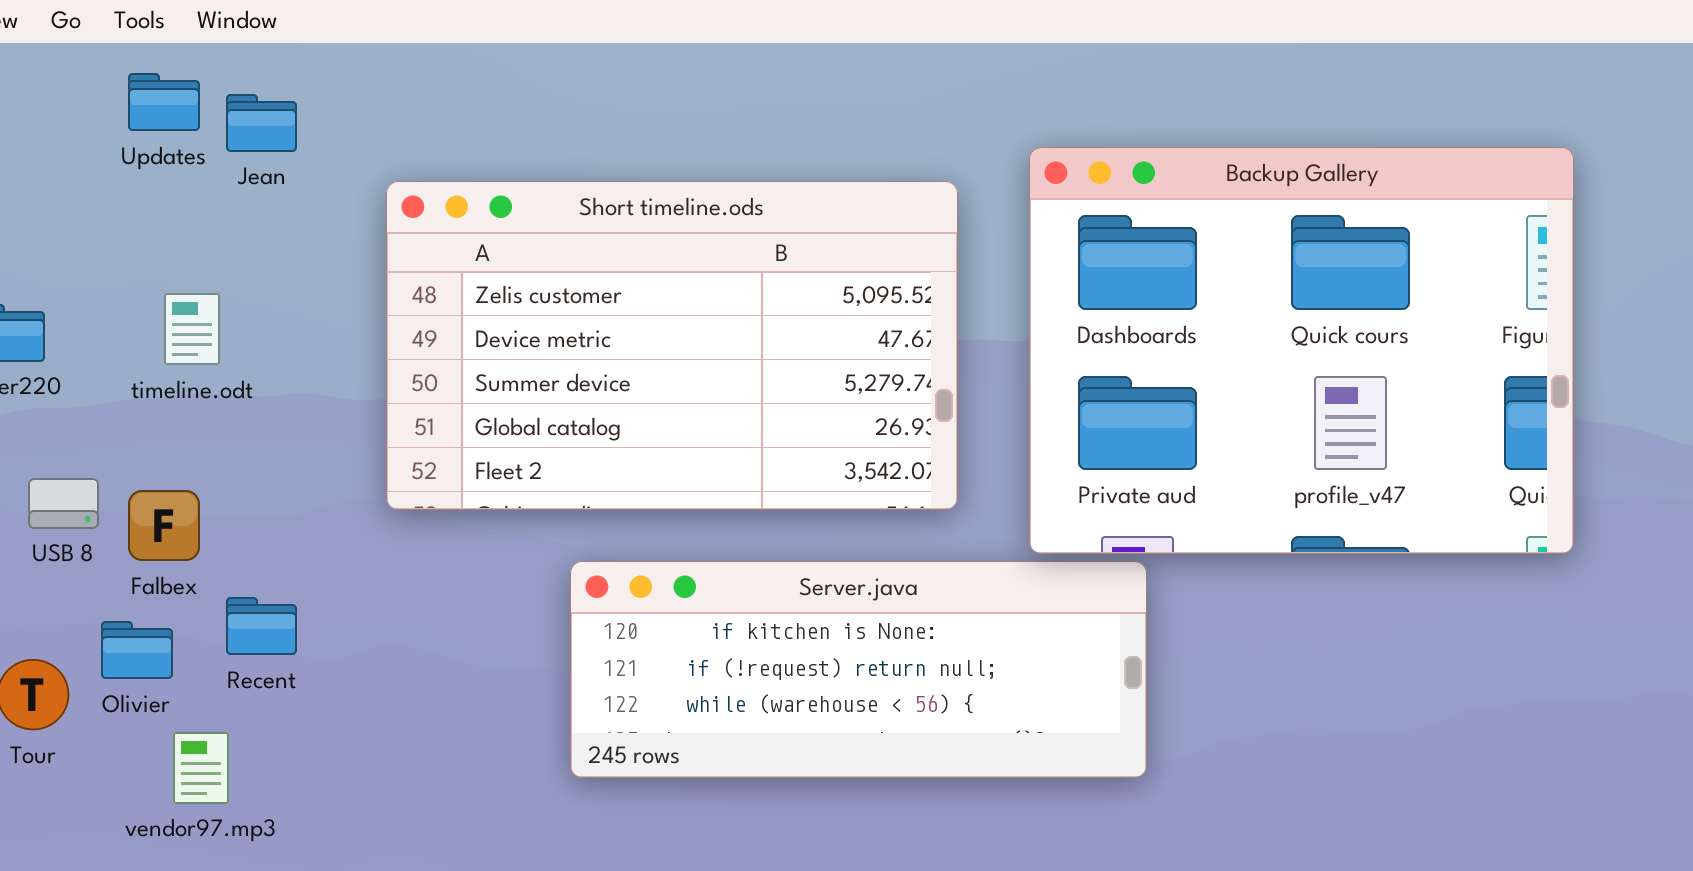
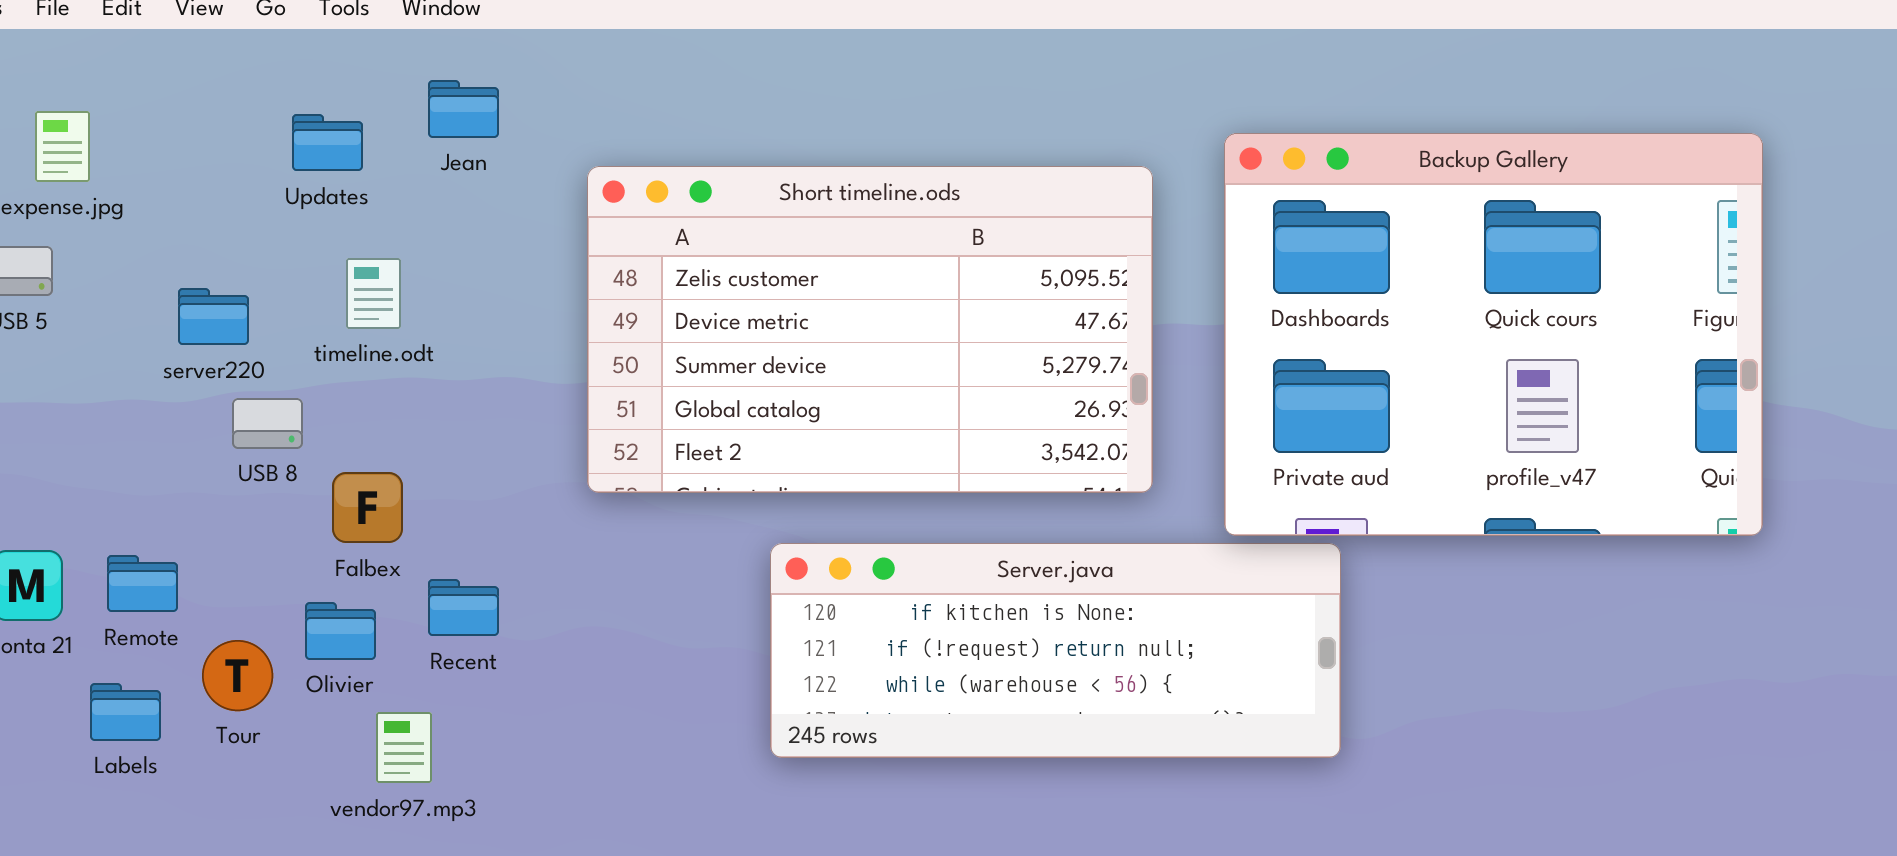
Updates: [128,73,200,131] -> [292,114,363,171], moved
timeline.odt: [164,293,220,365] -> [346,258,401,329], moved
USB 8: [28,478,99,529] -> [232,398,303,449], moved

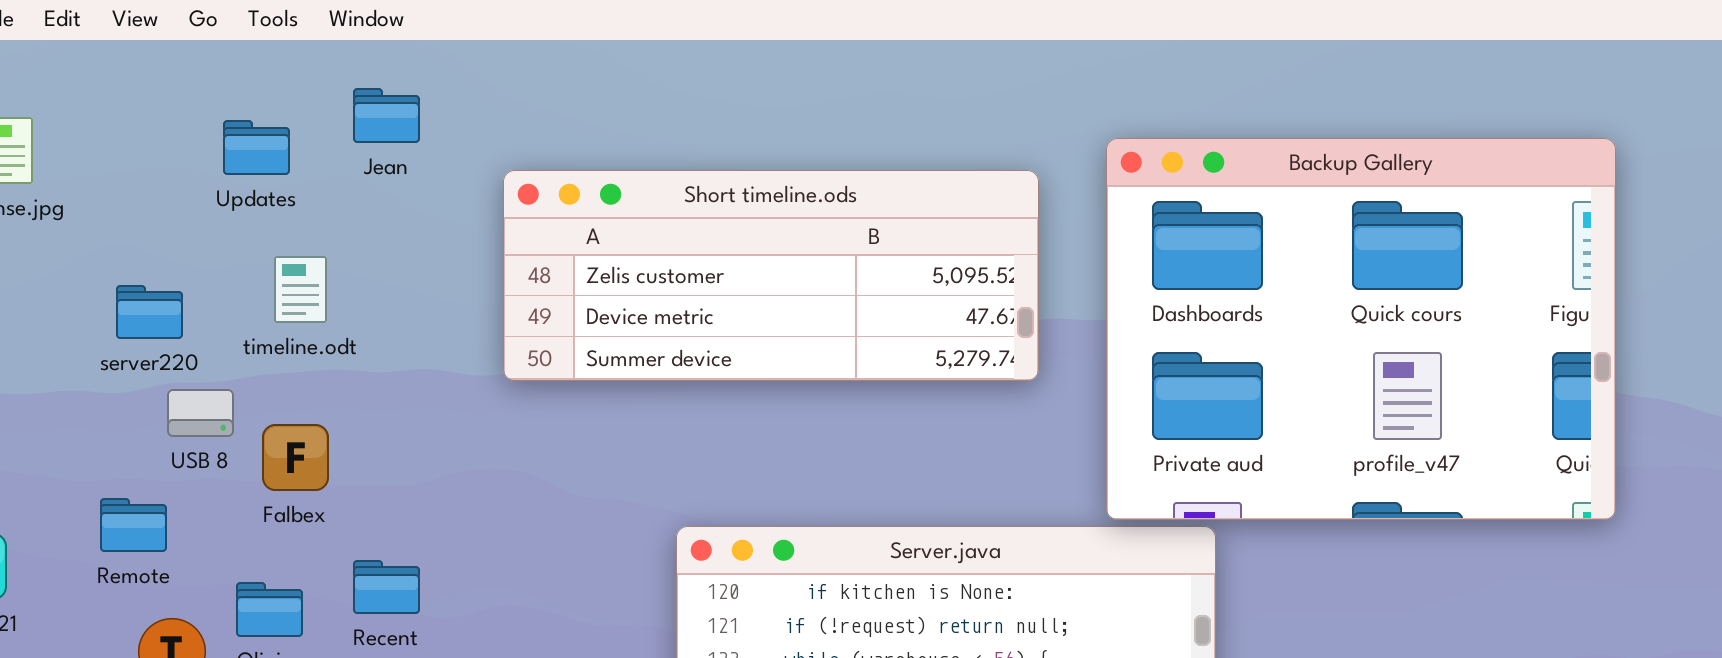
Short timeline.ods: [587,166,1153,493] -> [503,170,1039,381], resized
Falbex: [332,472,403,543] -> [262,424,329,491], moved
Remote: [107,555,178,612] -> [100,498,167,552], moved

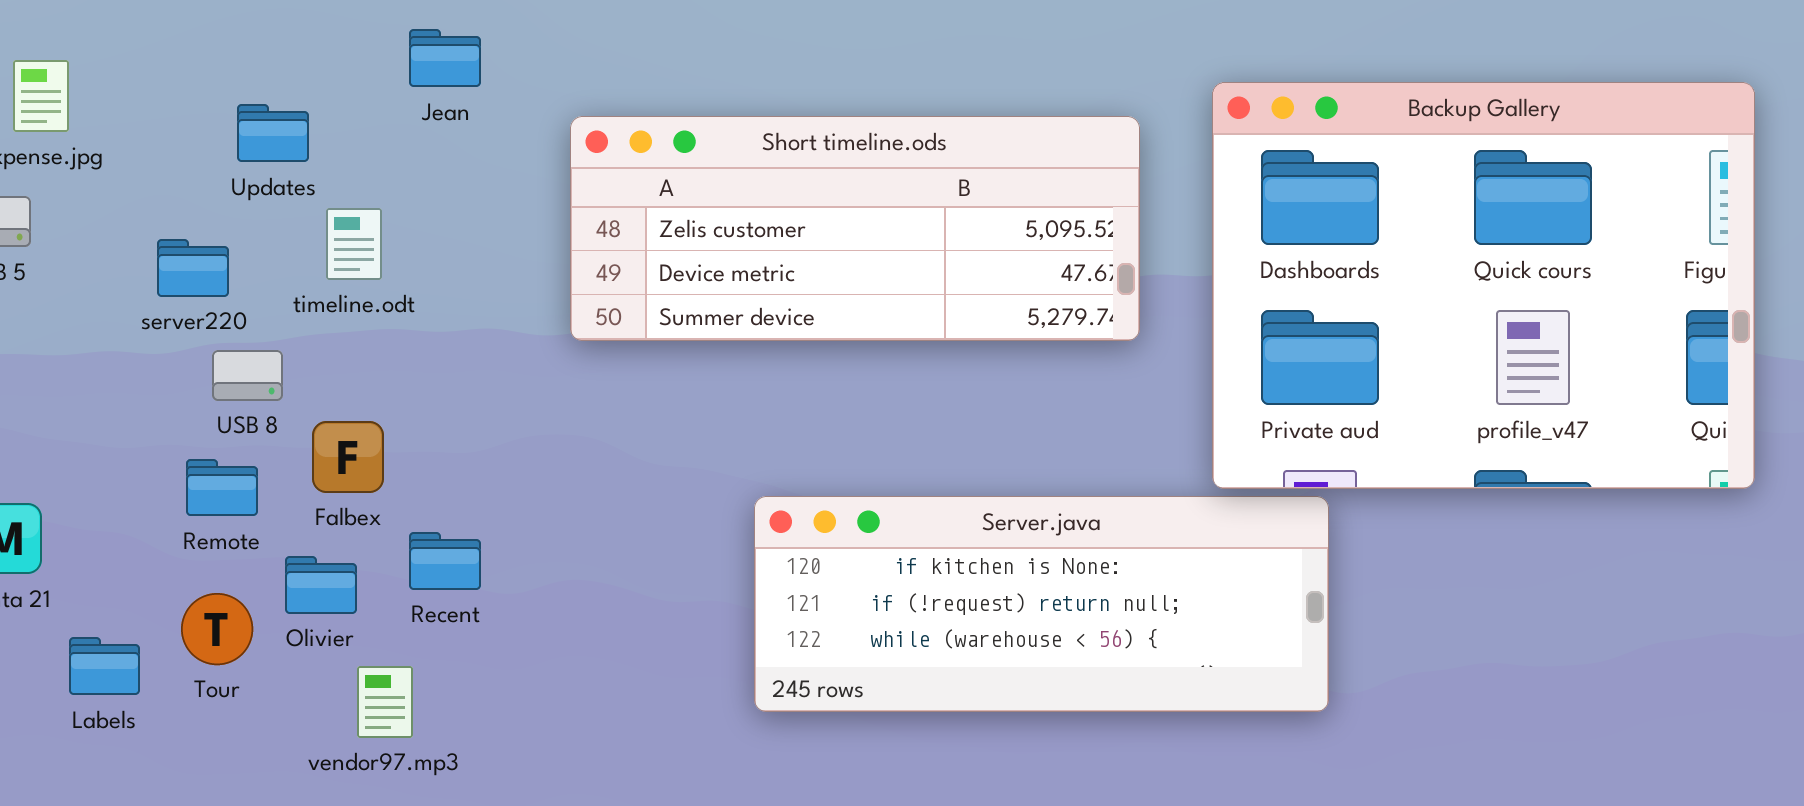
Updates: [223,120,290,175] -> [237,104,309,162], moved
Falbex: [262,424,329,491] -> [312,421,384,493], moved
Remote: [100,498,167,552] -> [186,459,258,516], moved

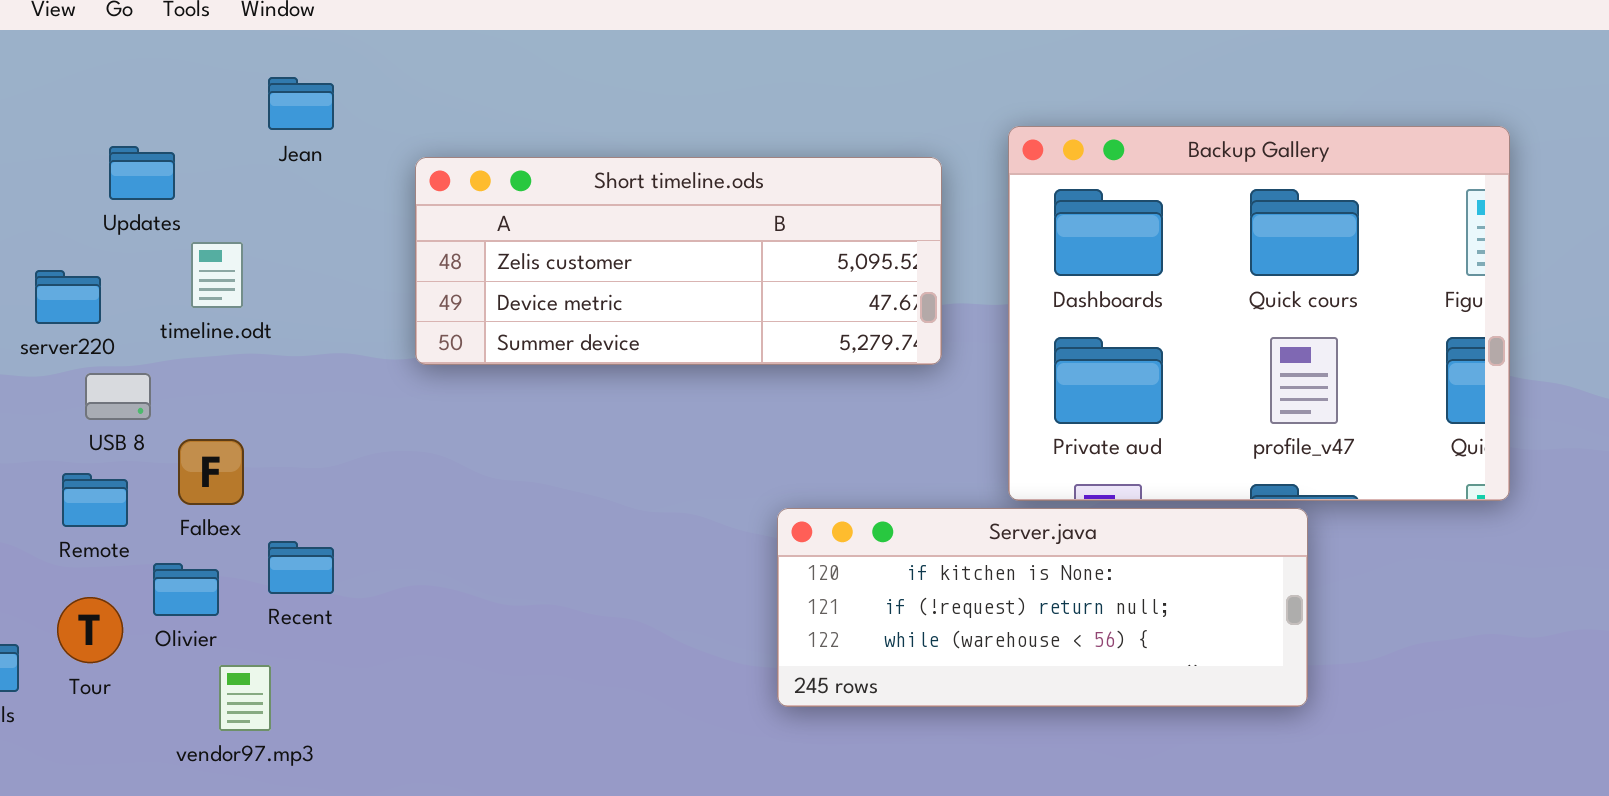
Server.java: [754,496,1329,712] -> [777,508,1308,707], moved

